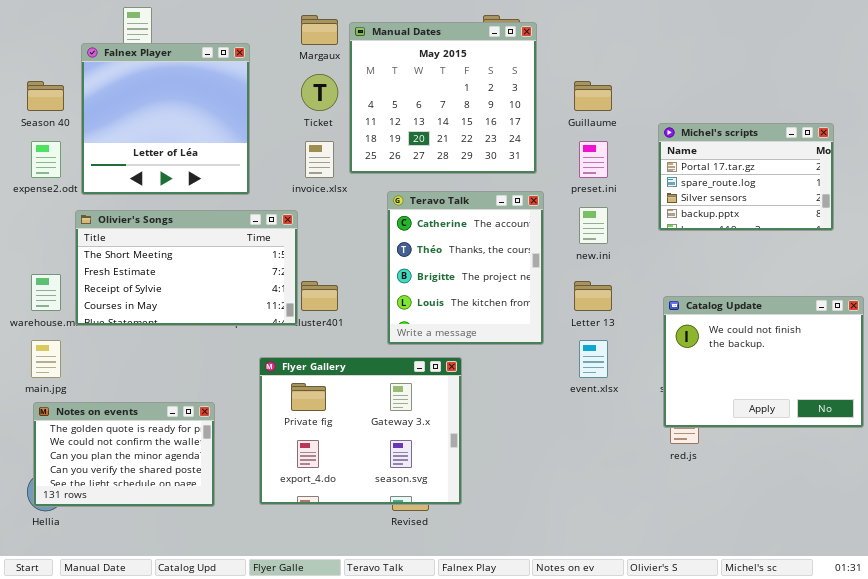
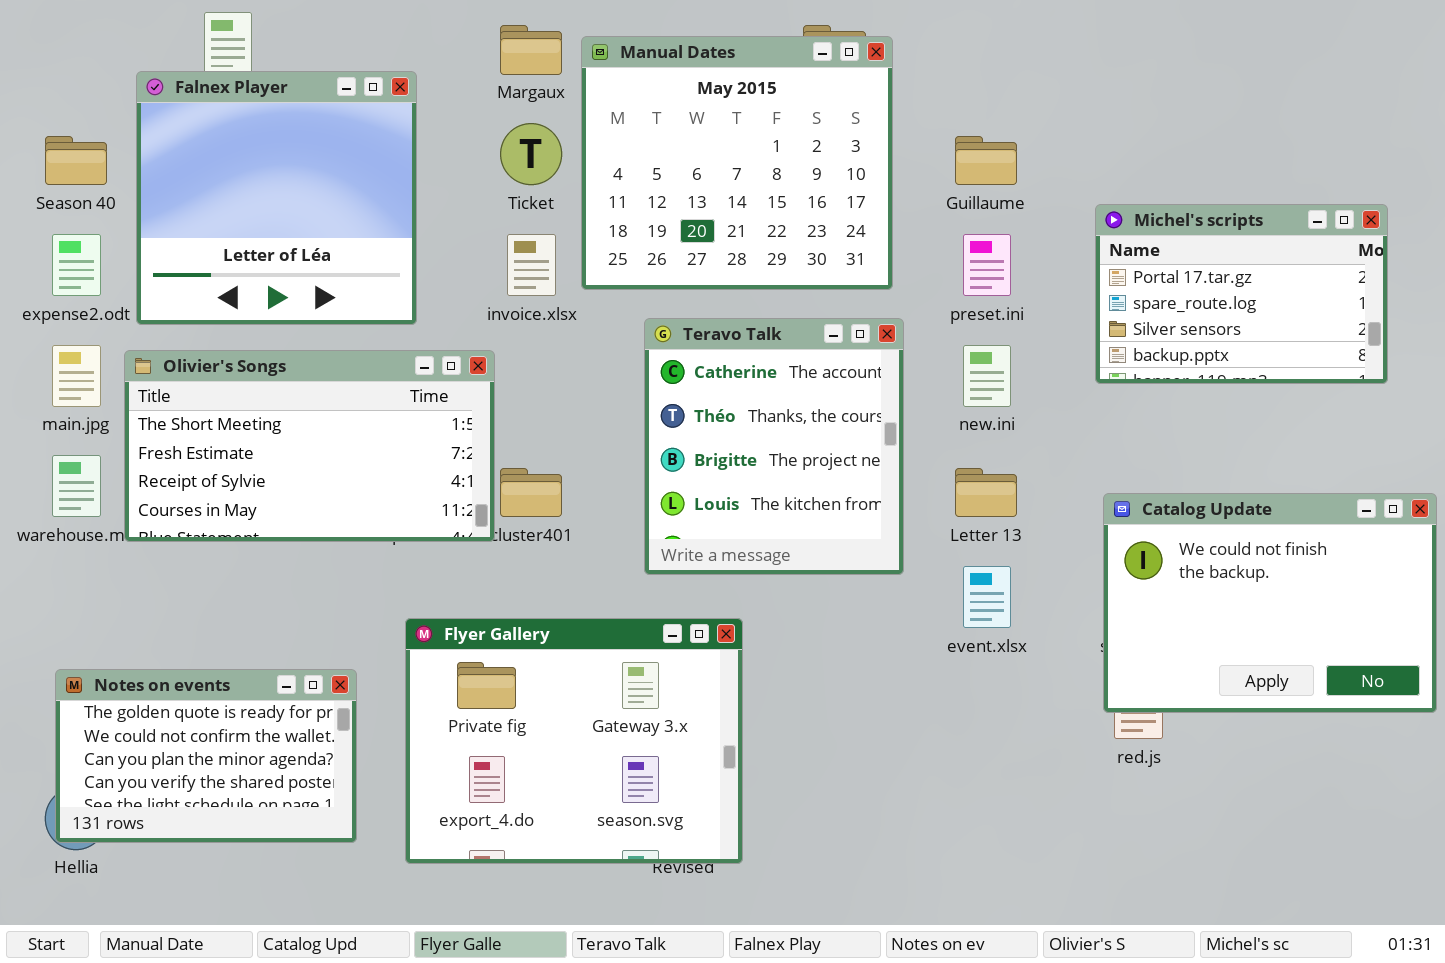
main.jpg: [31,340,61,378] -> [52,345,101,407], moved
Flyer Gallery: [259,357,462,505] -> [405,618,743,864], moved

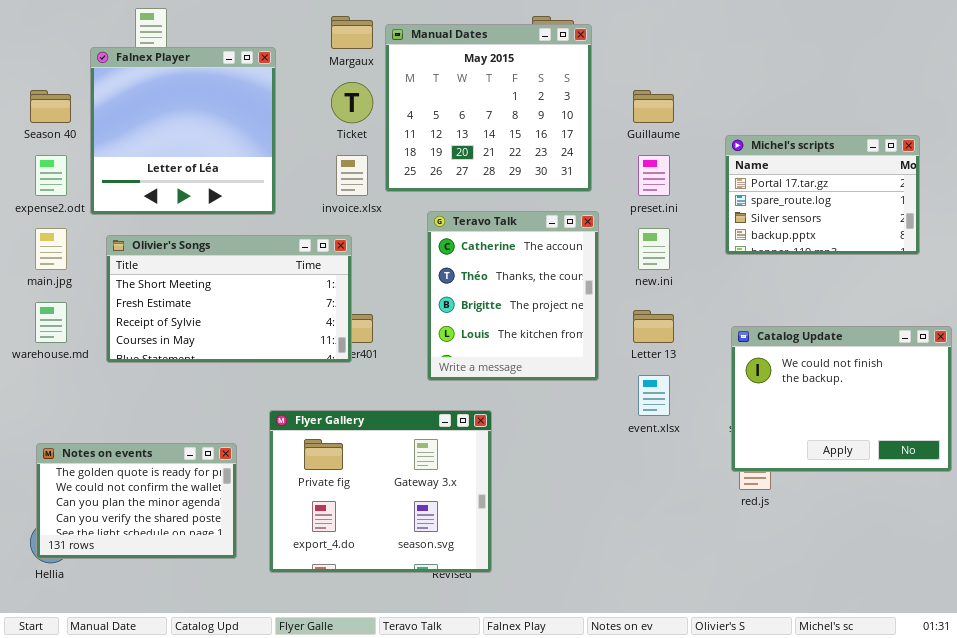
Olivier's Songs: [124,350,495,542] -> [106,235,352,363], moved

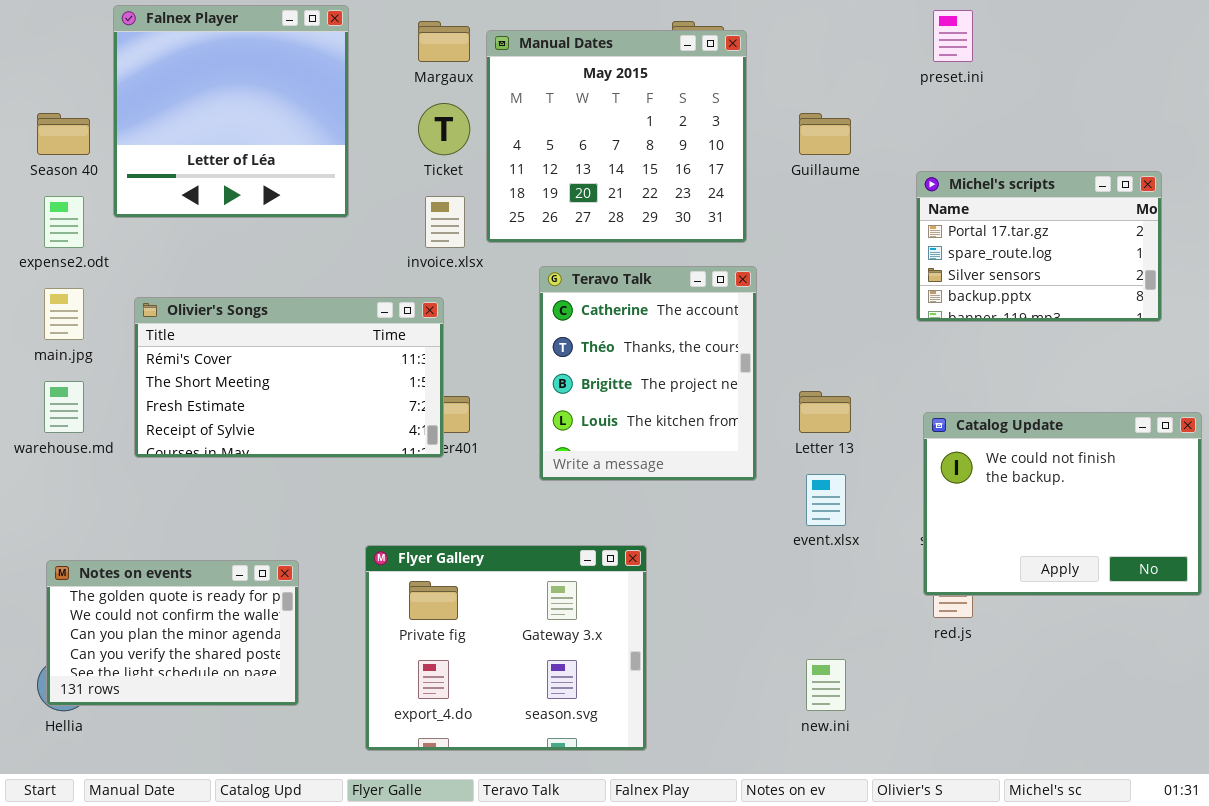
Falnex Player: [90,47,276,215] -> [113,5,349,218], moved
preset.ini: [638,155,670,196] -> [933,10,973,62], moved
new.ini: [638,228,670,270] -> [806,659,846,711], moved
Olivier's Songs: [106,235,352,363] -> [134,297,444,458], scrolled up 1 row
Flyer Gallery: [269,410,492,573] -> [365,545,647,751], moved

